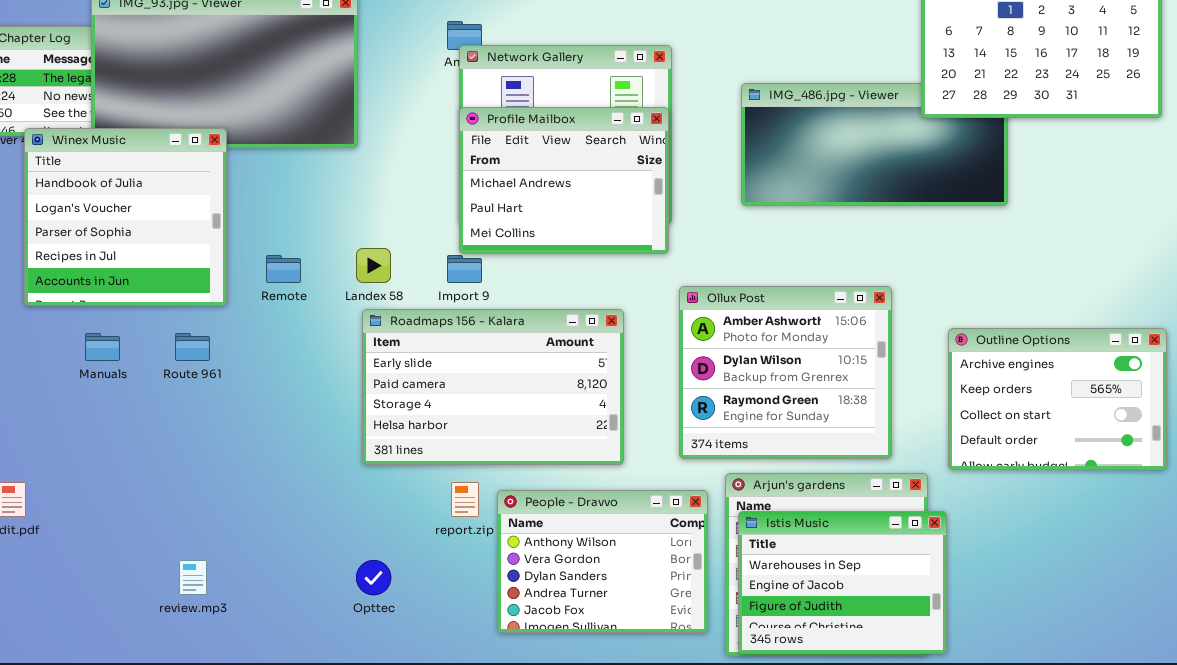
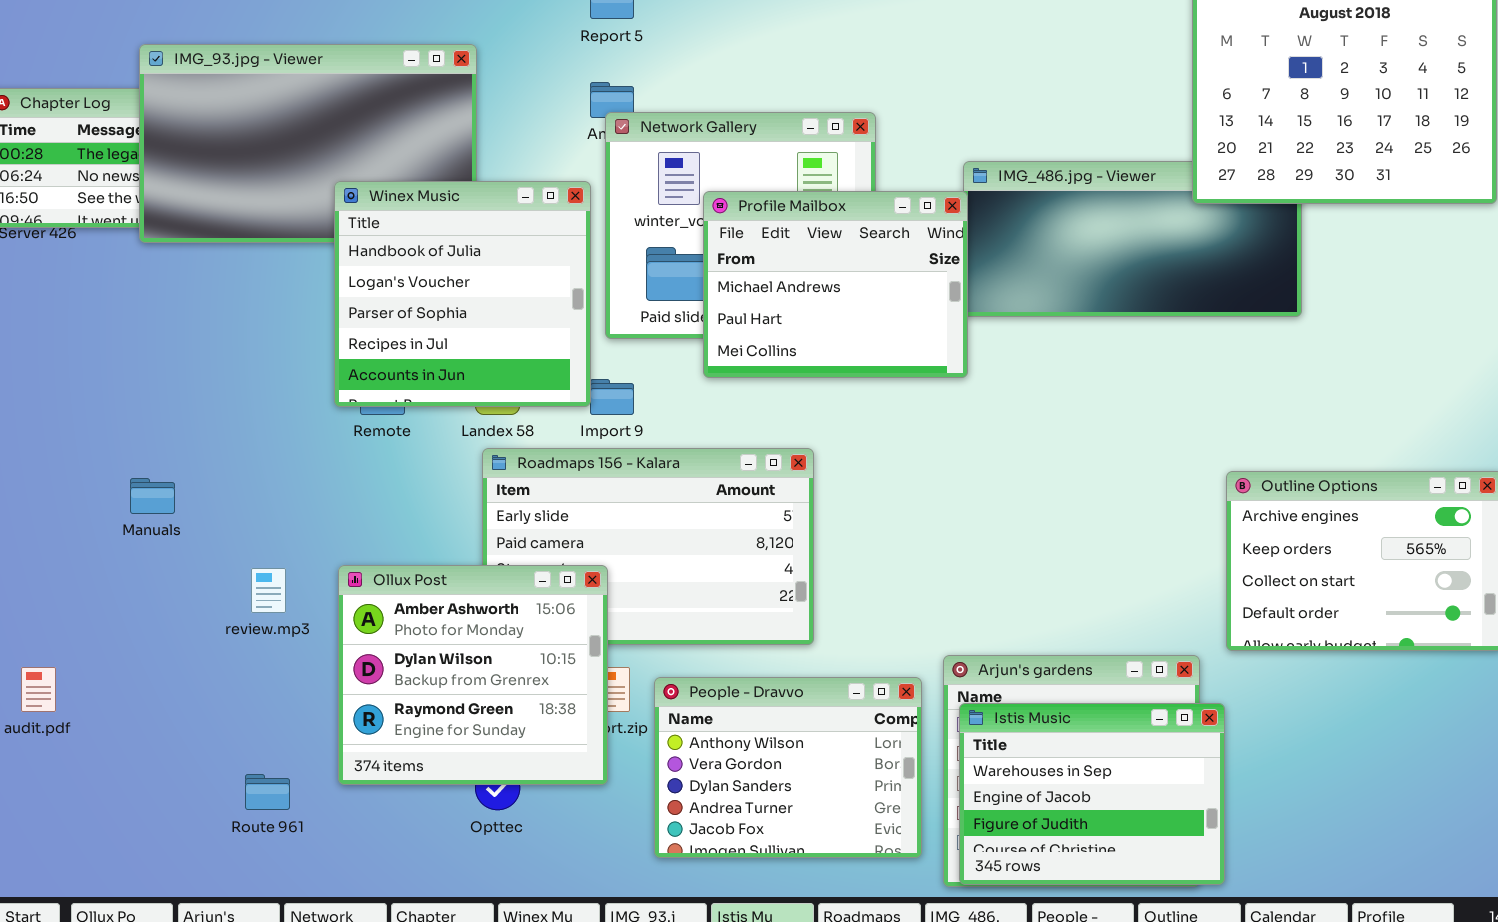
Profile Mailbox: [459,107,669,254] -> [703,191,968,378], moved
Winex Music: [24,128,227,306] -> [334,181,591,407], moved
Ollux Post: [679,286,892,459] -> [338,565,608,785], moved
Route 961: [175,333,210,361] -> [245,774,290,810], moved
review.mp3: [179,560,207,595] -> [251,568,286,613], moved

